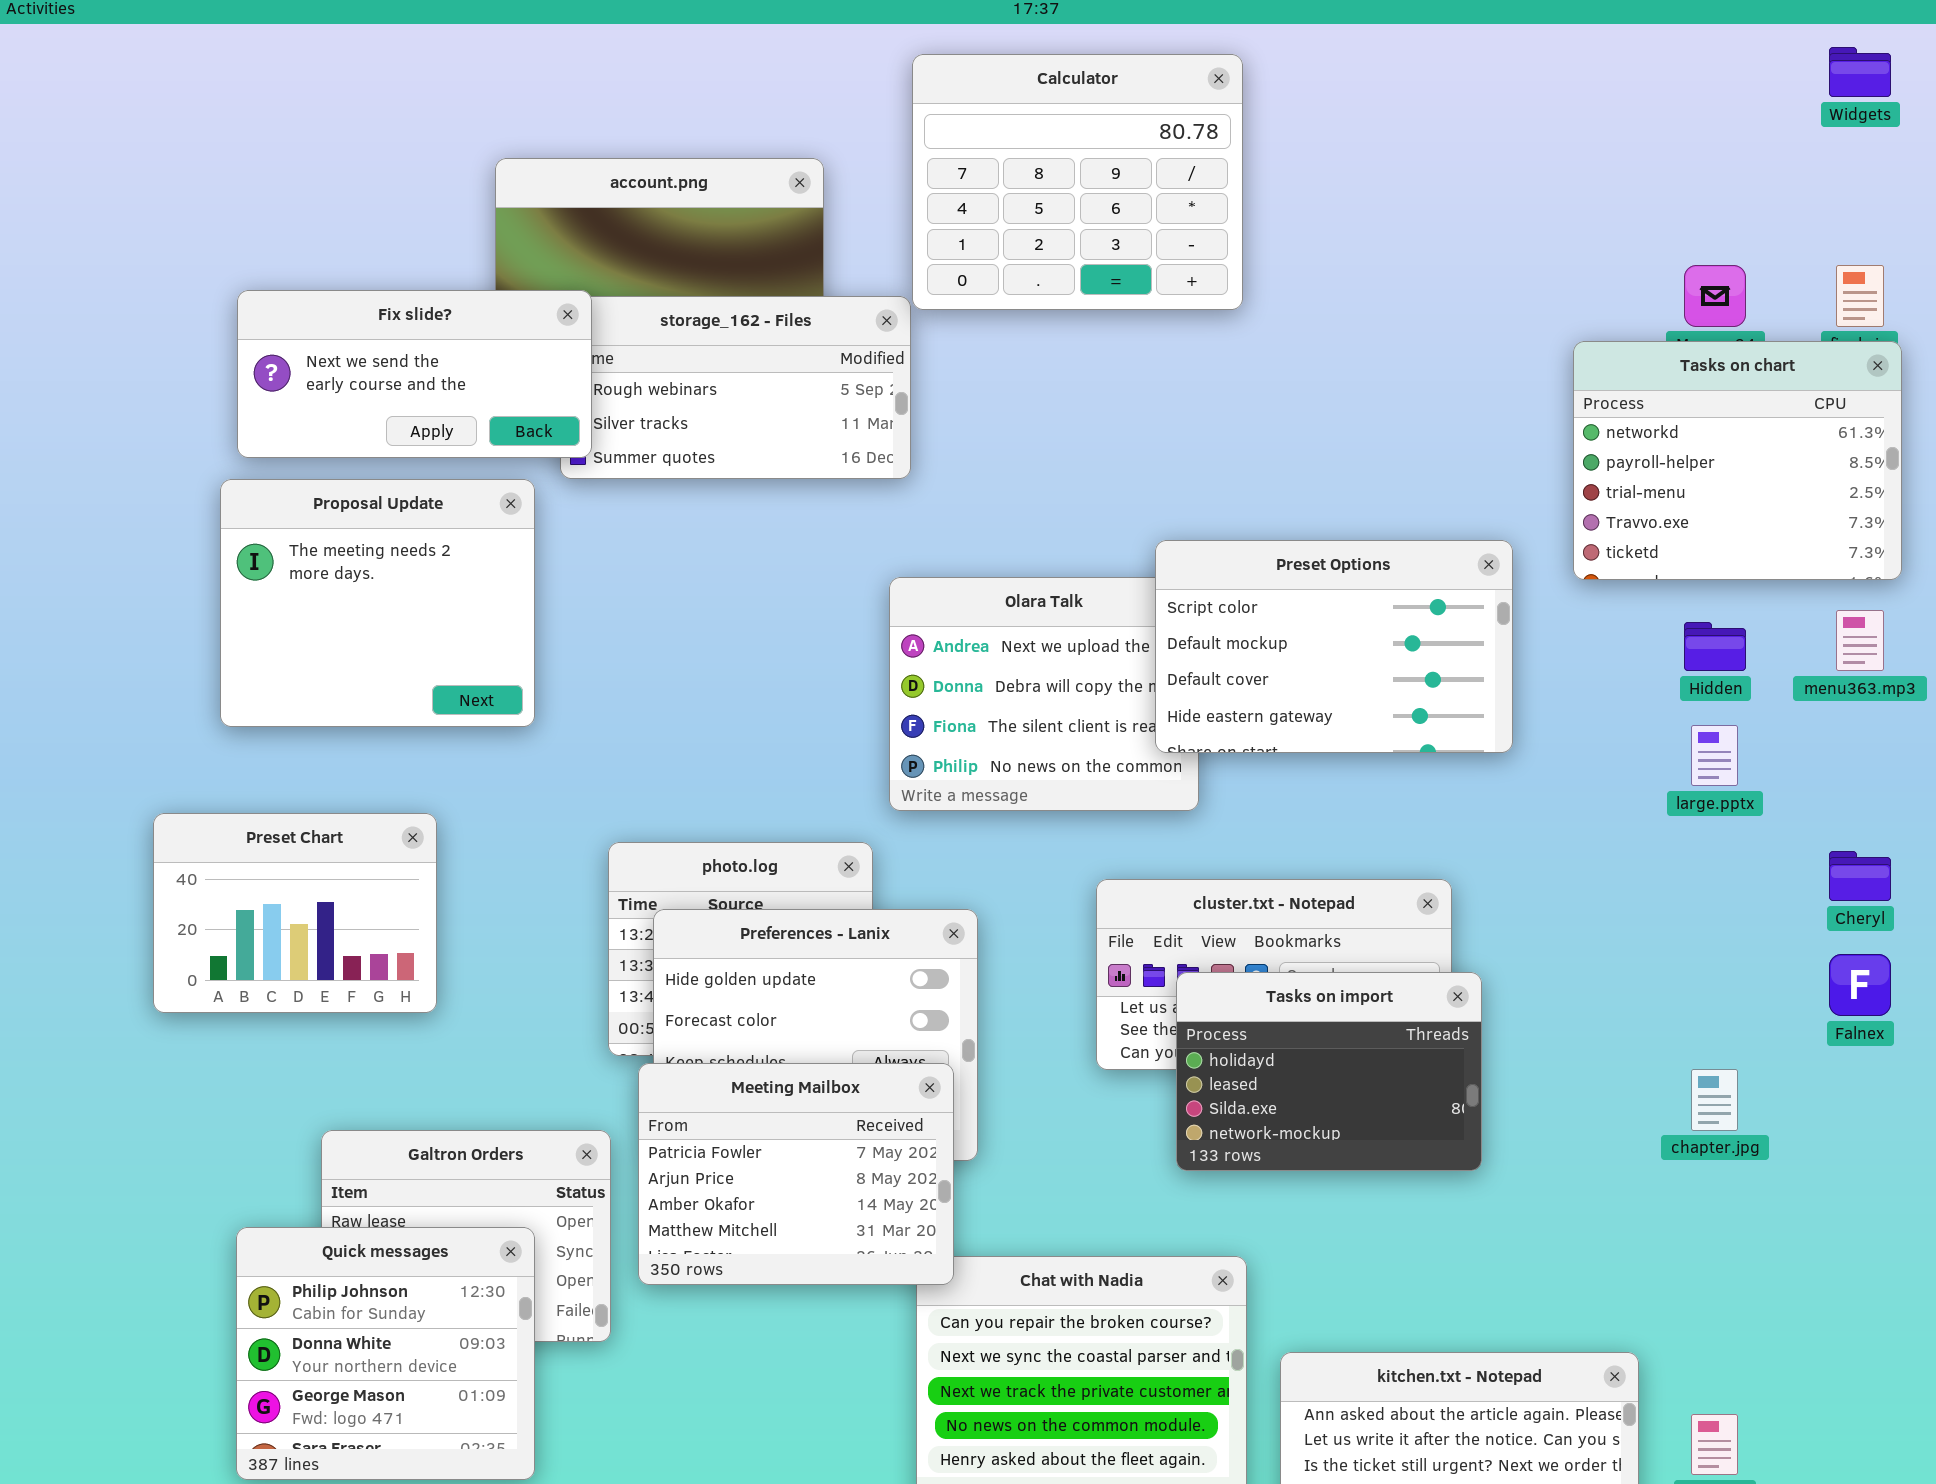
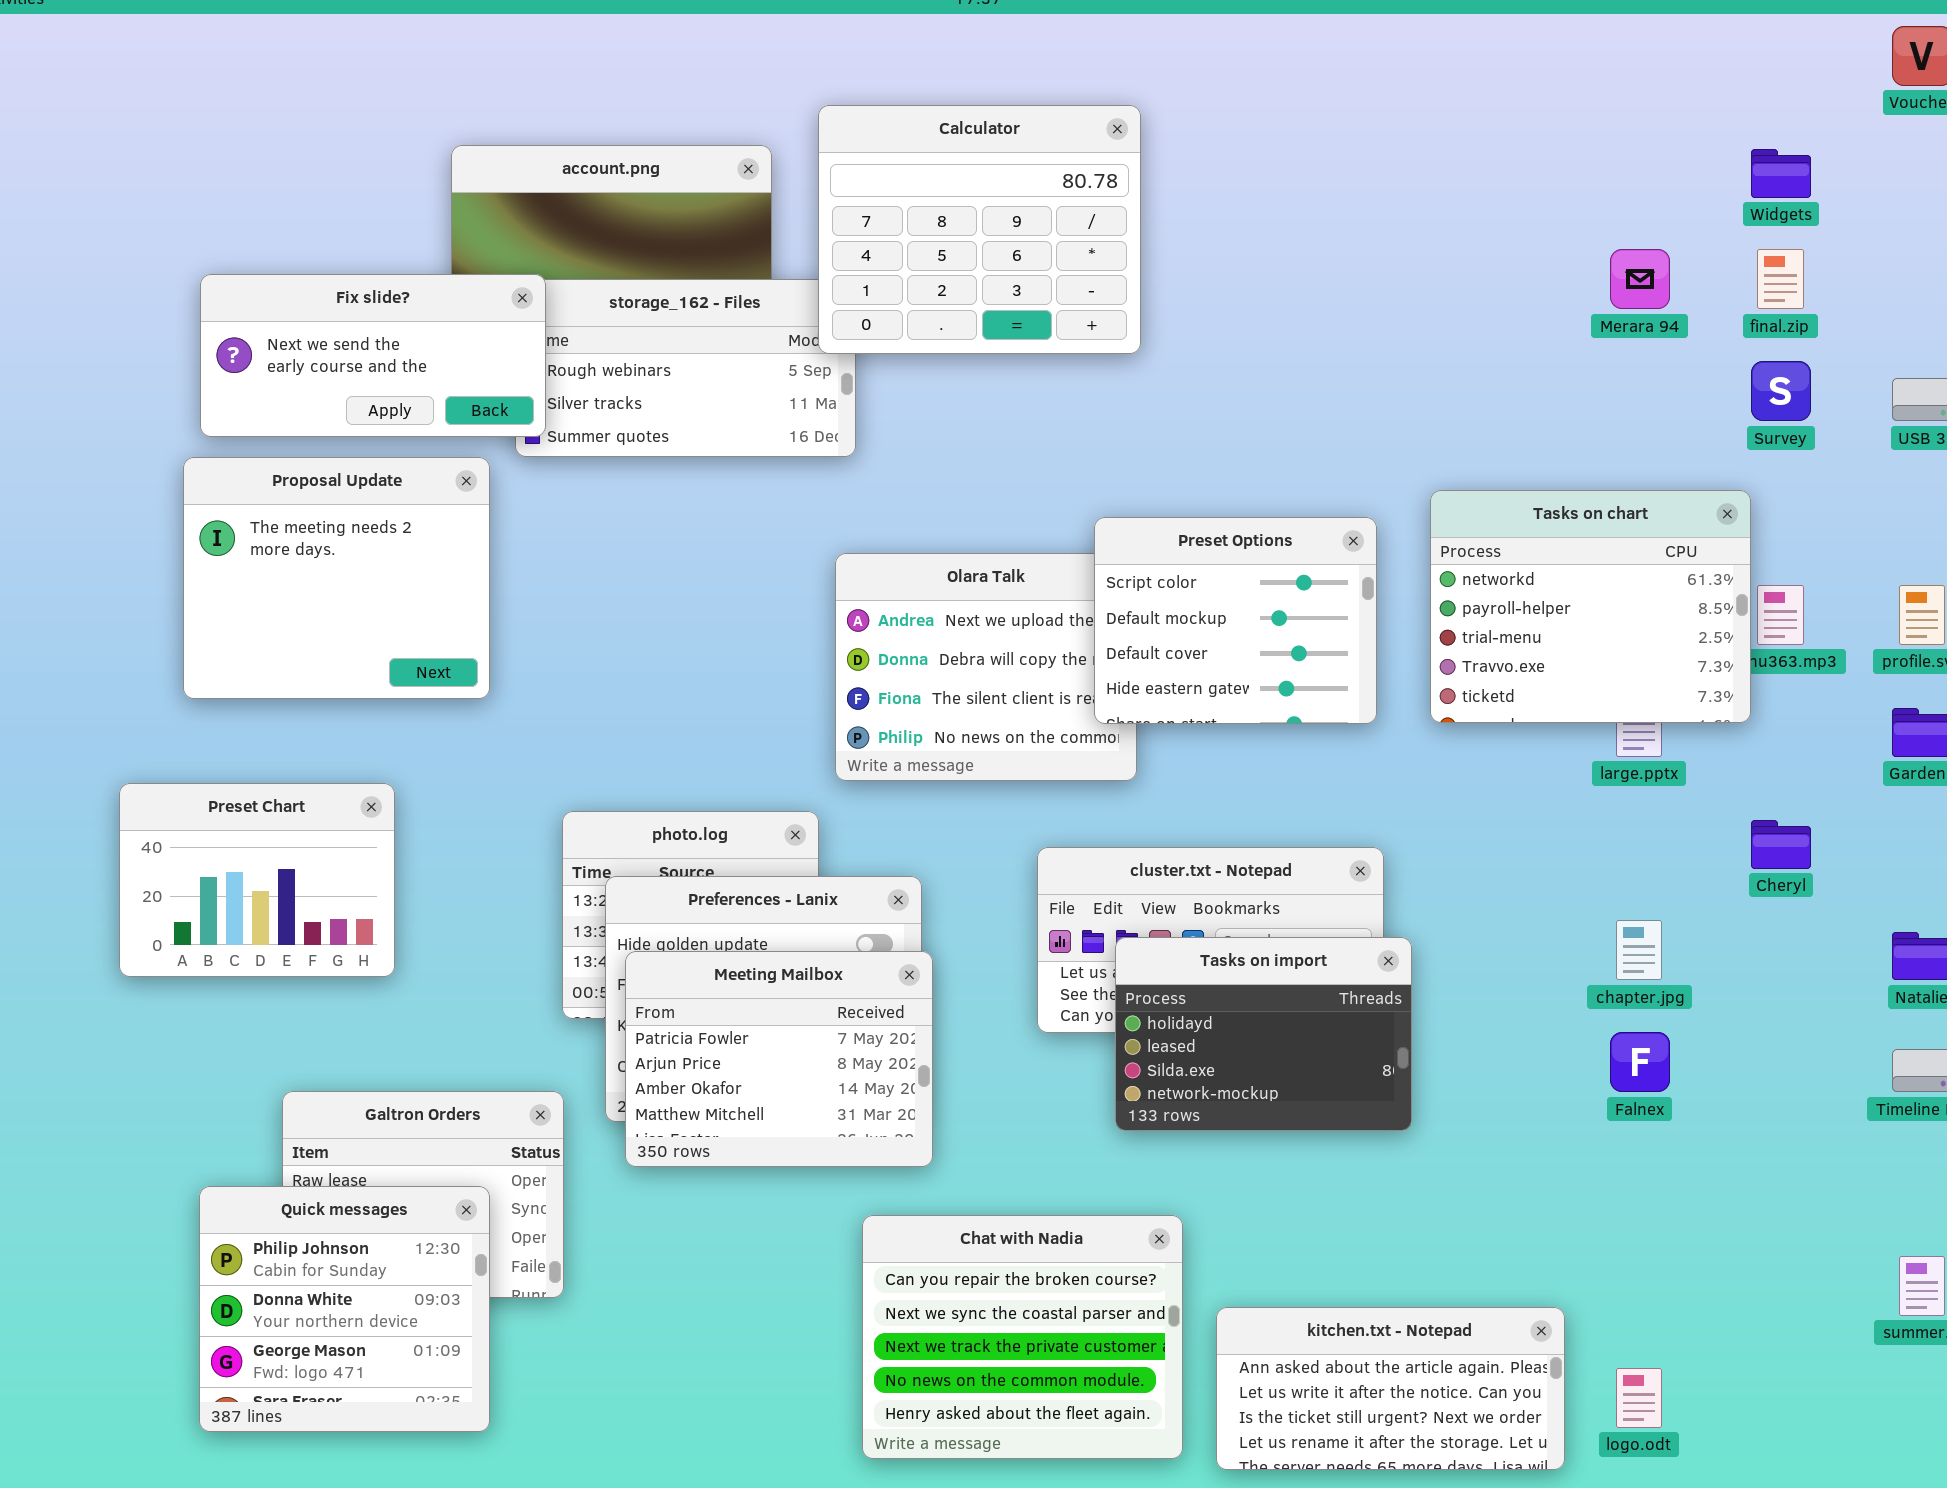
Widgets: [1829,47,1891,97] -> [1751,149,1811,198], moved
Calculator: [912,54,1243,310] -> [818,105,1141,354], moved
Tasks on chart: [1573,341,1902,580] -> [1430,490,1751,723], moved
Preset Options: [1155,540,1513,753] -> [1094,517,1377,724], resized
Falnex: [1829,954,1891,1016] -> [1610,1032,1670,1092], moved
Meeting Mailbox: [638,1063,954,1285] -> [625,951,933,1167], moved
chapter.jpg: [1691,1069,1738,1131] -> [1616,920,1662,980], moved

